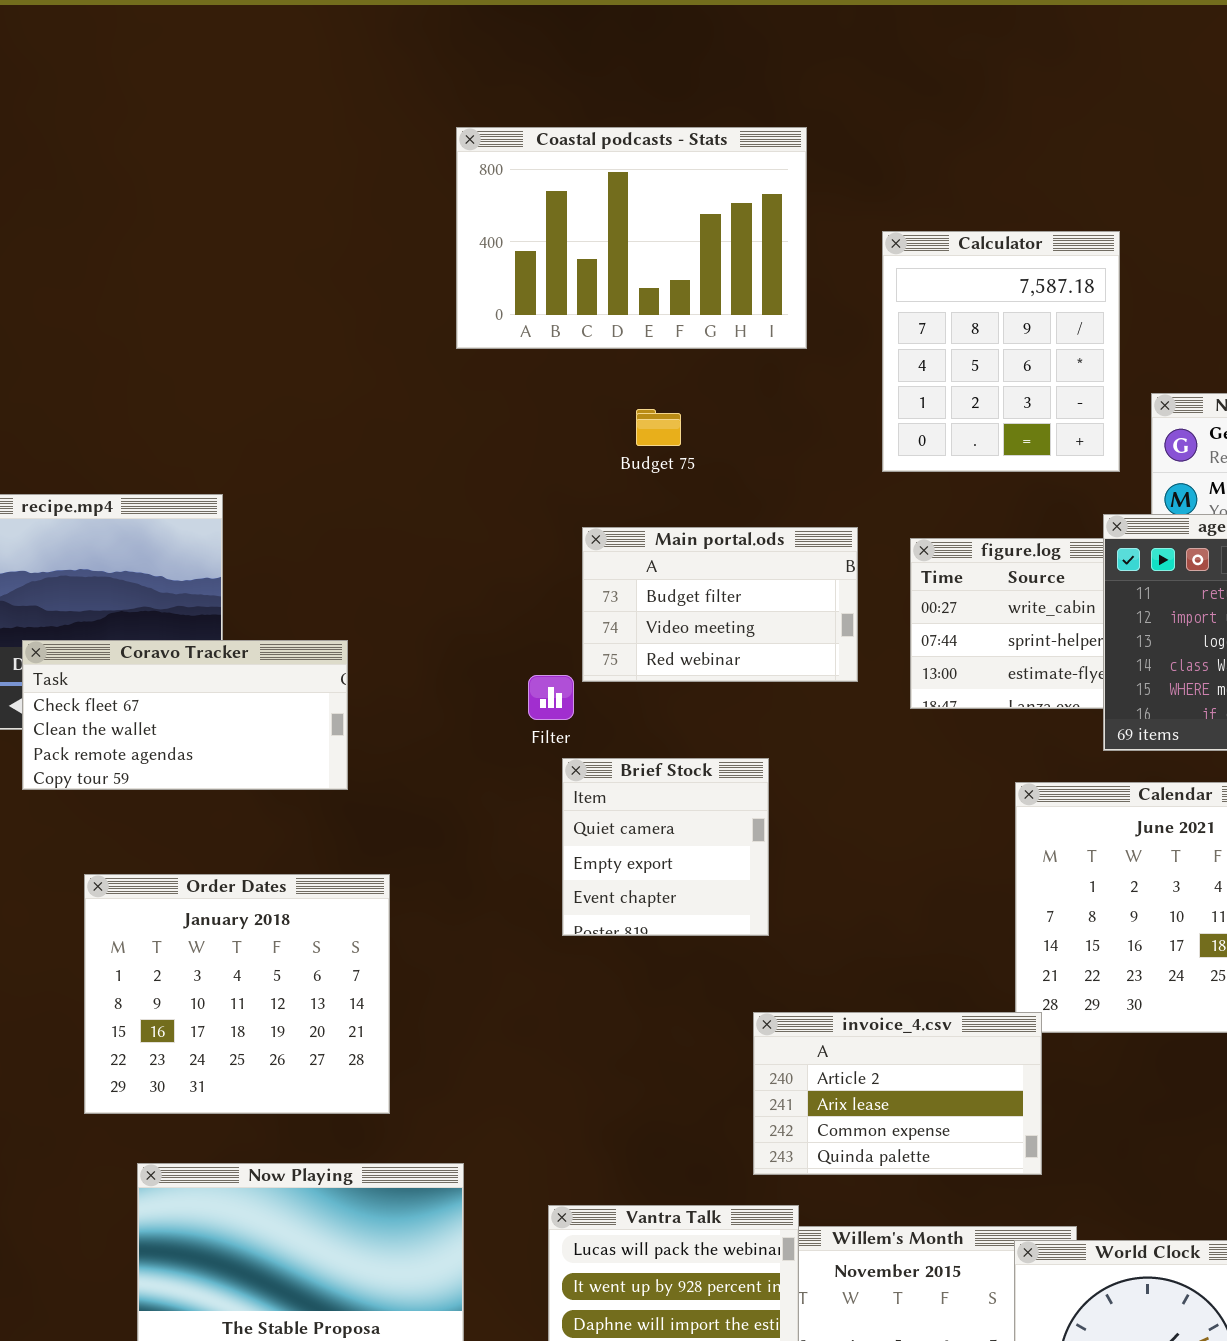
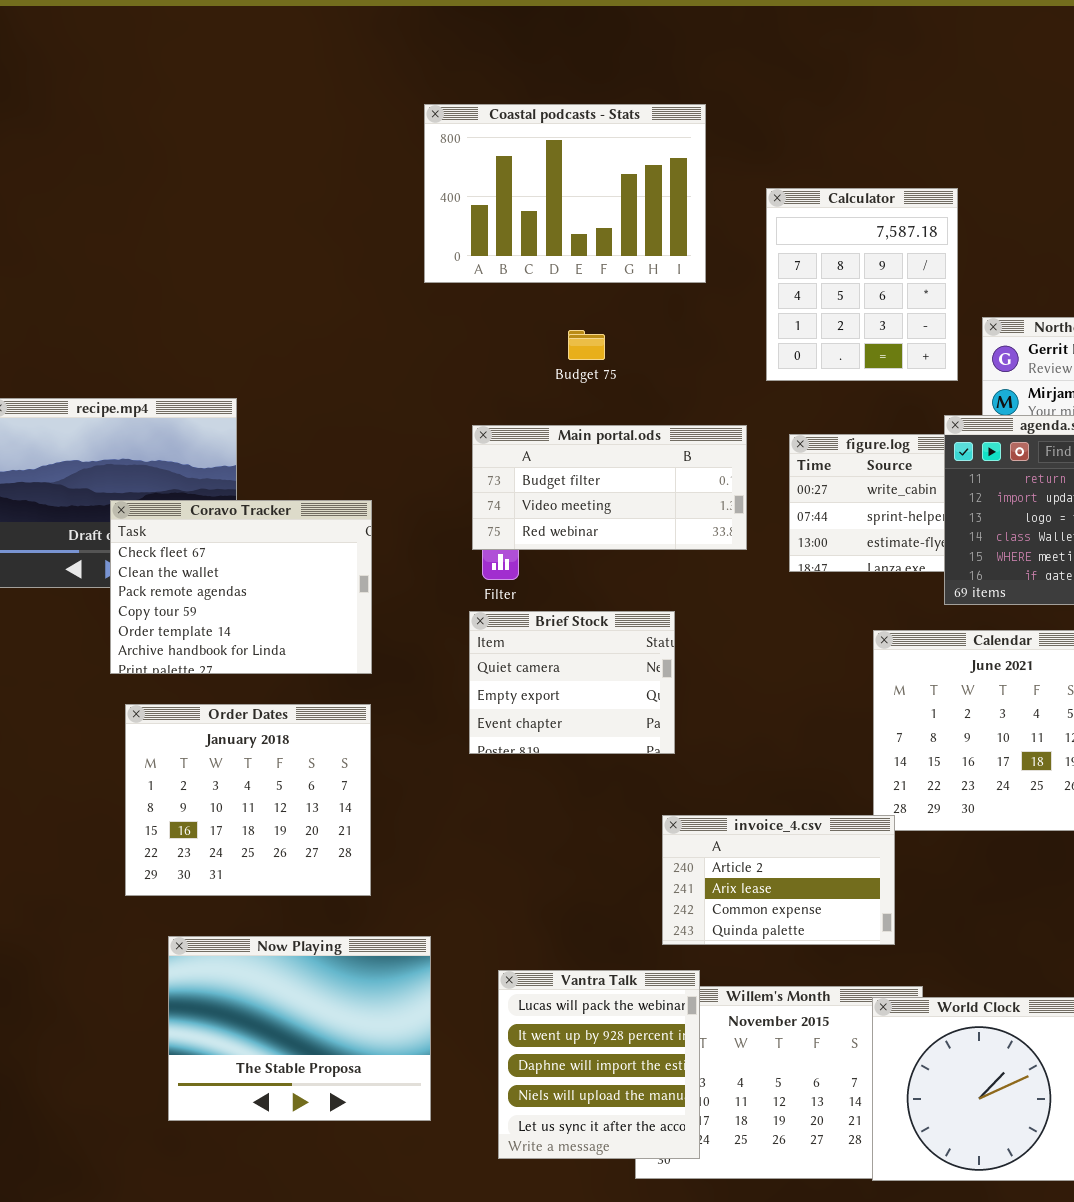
Main portal.ods: [582,527,858,682] -> [472,425,747,550], resized
Coravo Tracker: [22,640,348,790] -> [110,500,372,674], moved, resized
Brief Stock: [562,758,769,936] -> [469,611,675,754], resized

